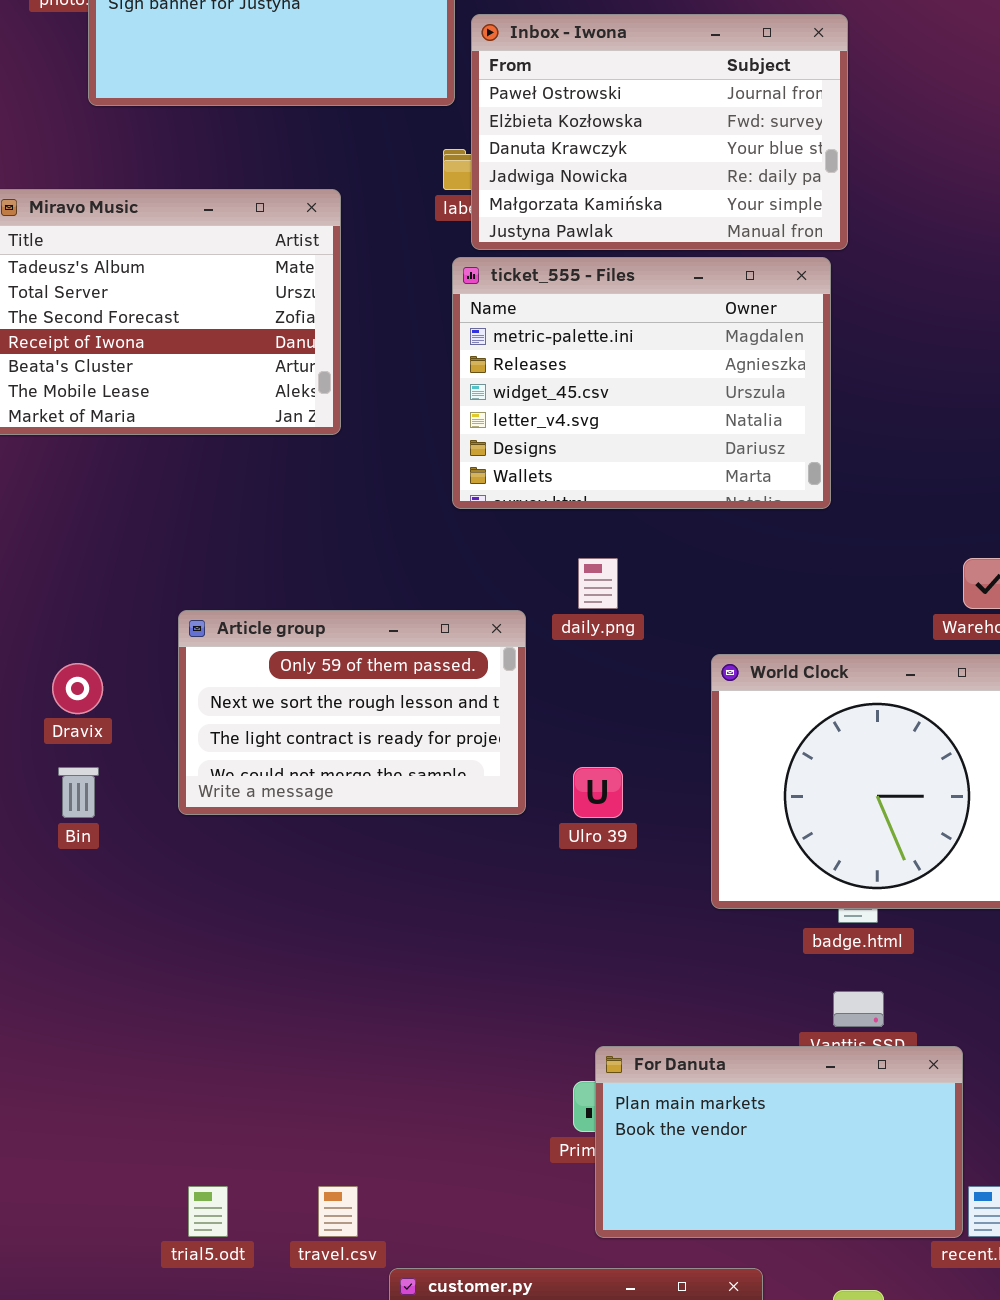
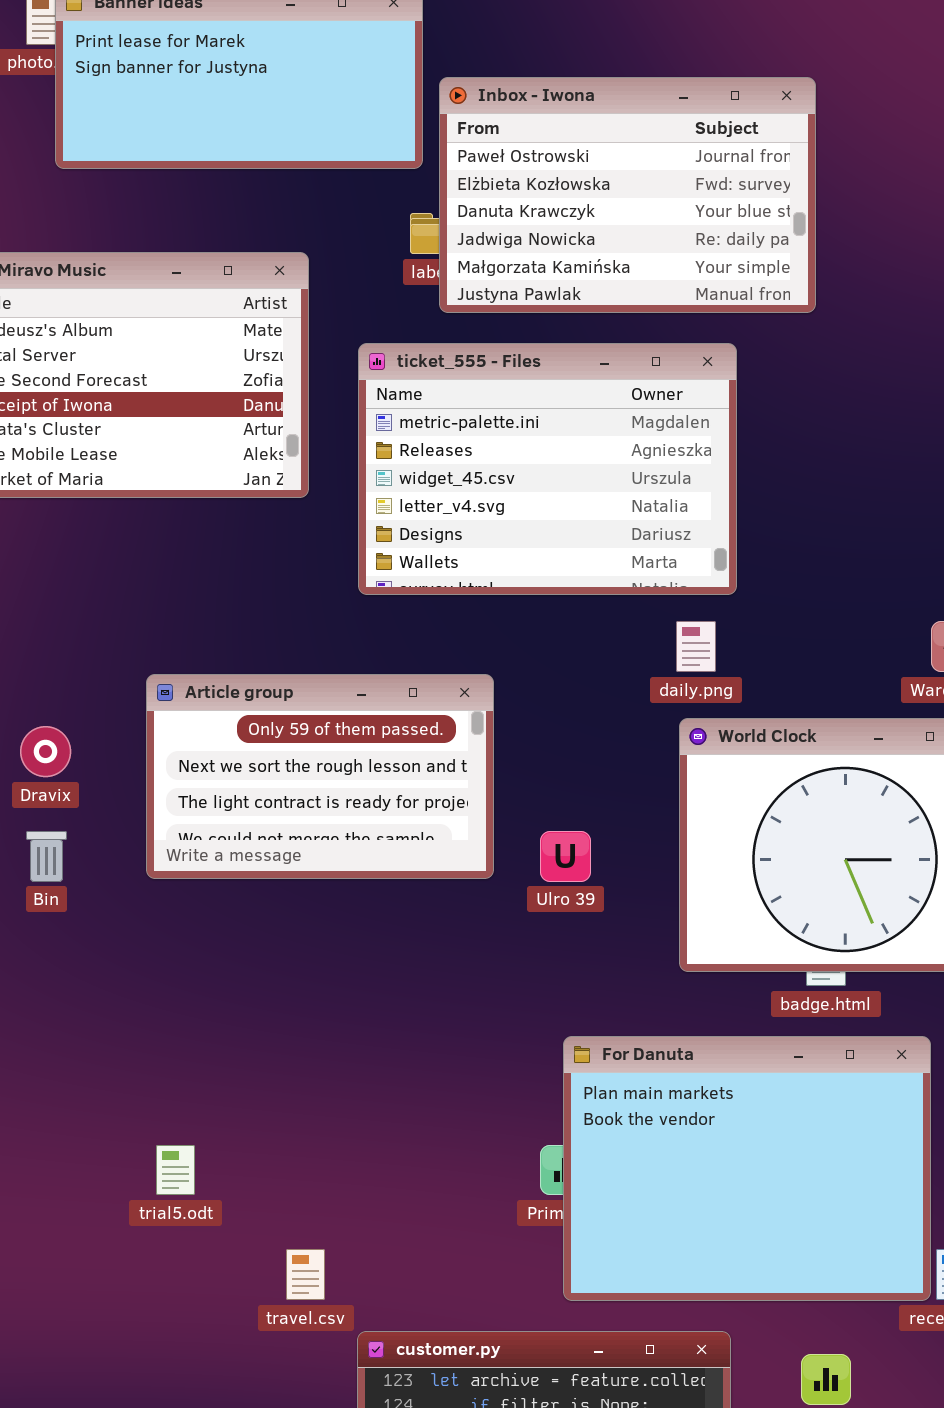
ticket_555 - Files: [452,257,831,509] -> [358,343,737,595], moved
daily.png: [578,558,618,609] -> [676,621,716,672], moved
For Danuta: [595,1046,963,1238] -> [563,1036,931,1301], resized
trial5.odt: [188,1186,228,1237] -> [156,1145,195,1195], moved

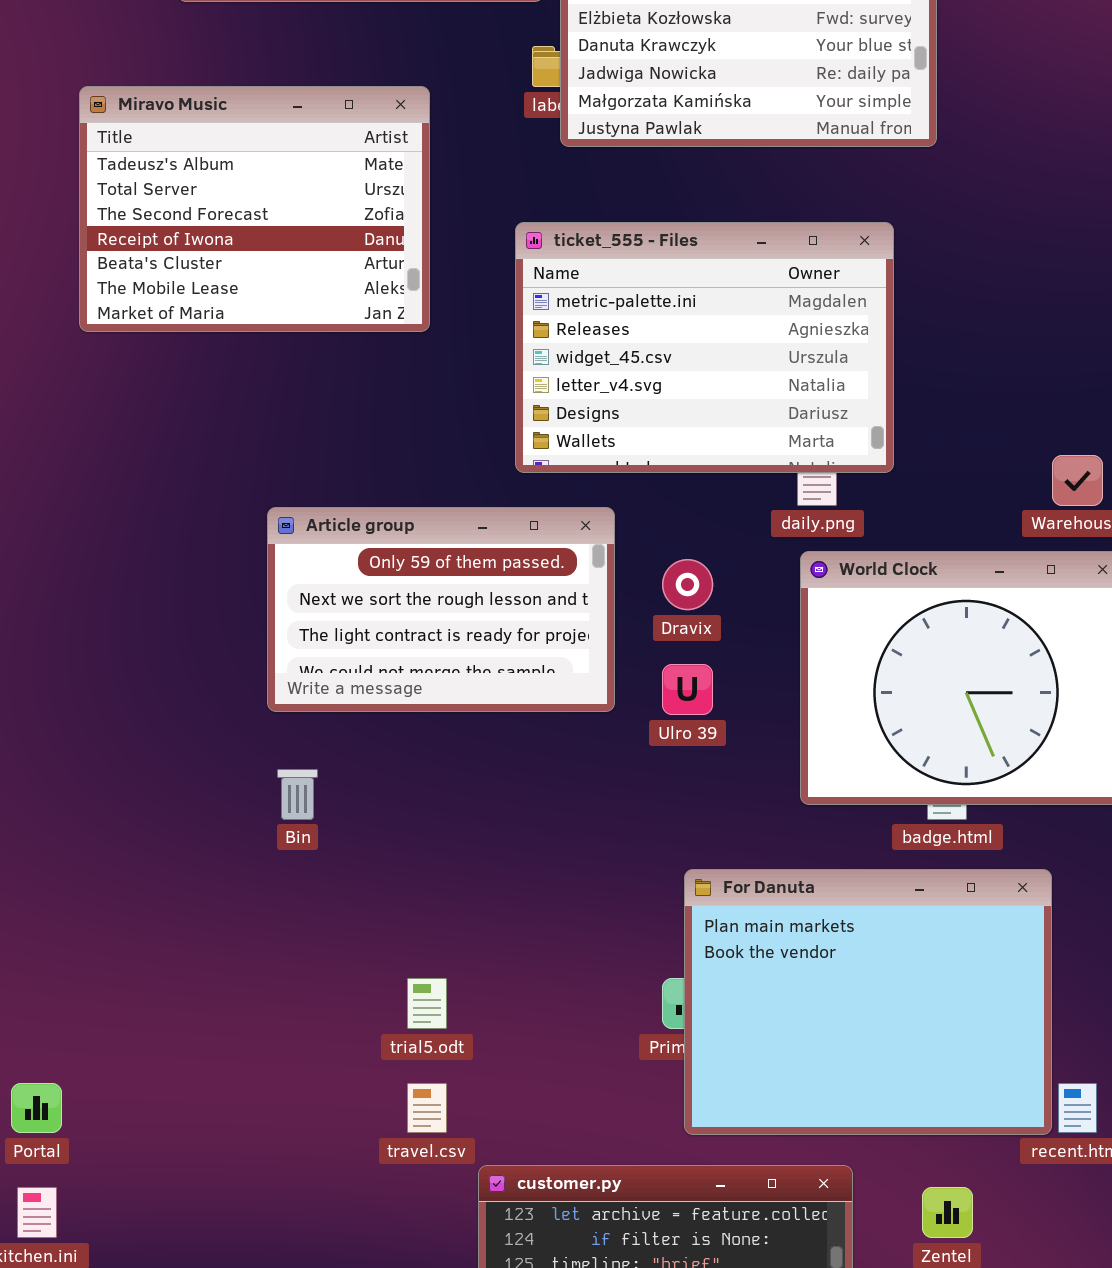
ticket_555 - Files: [358,343,737,595] -> [515,222,894,473], moved
Dravix: [20,726,71,777] -> [662,559,713,610], moved
Bin: [26,831,67,882] -> [277,769,318,820], moved
trial5.odt: [156,1145,195,1195] -> [407,978,447,1029], moved

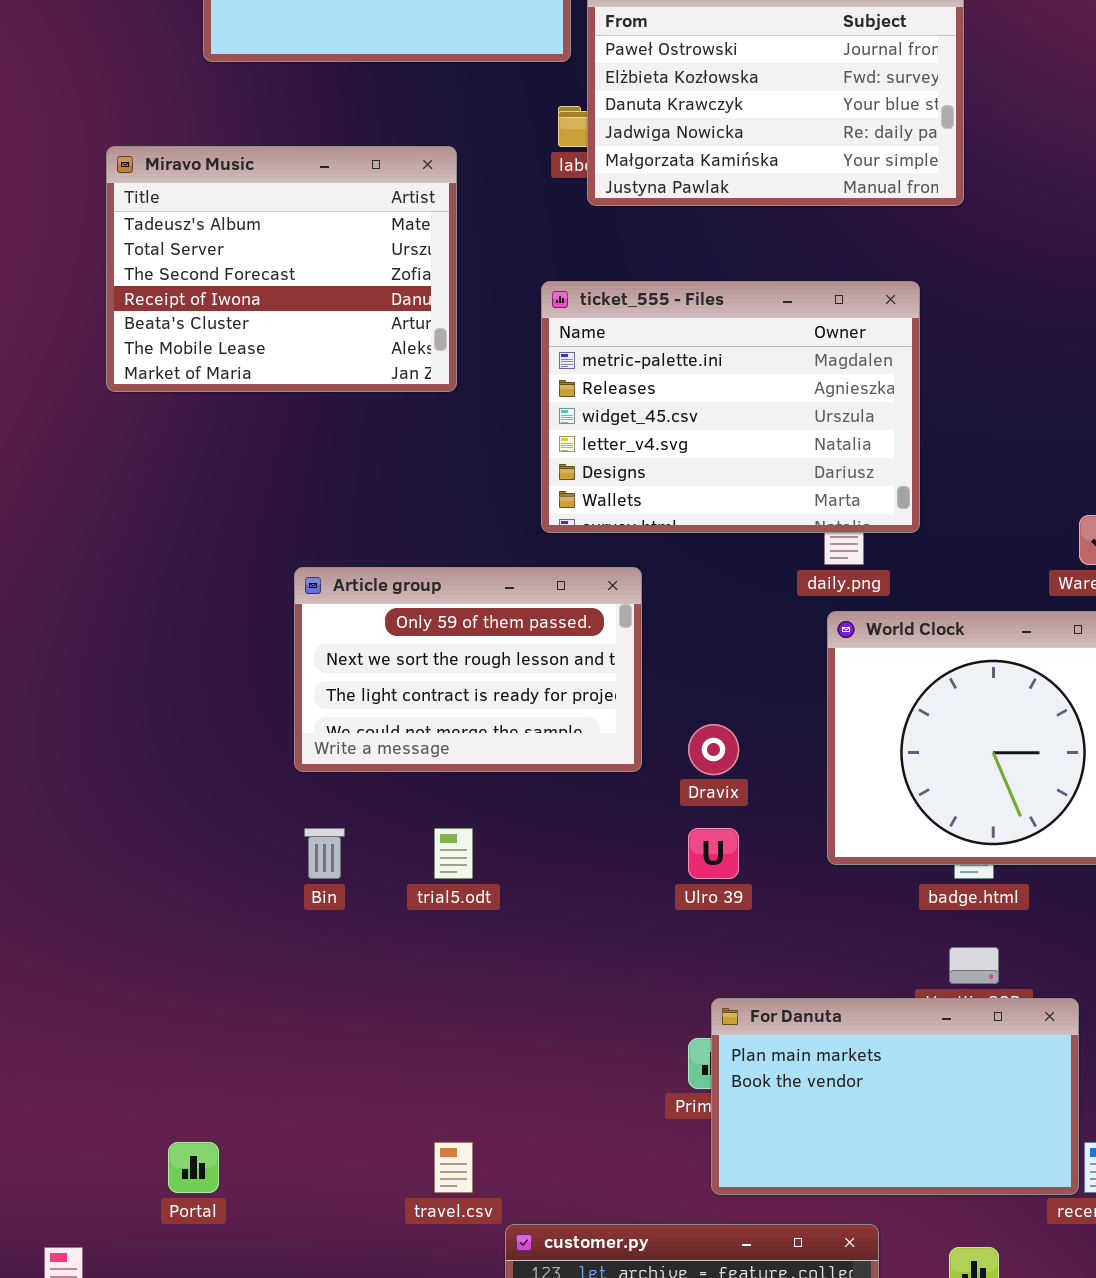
Dravix: [662,559,713,610] -> [688,724,739,775], moved
Ulro 39: [662,664,713,715] -> [688,828,739,879], moved
For Danuta: [684,869,1052,1135] -> [711,998,1079,1195], resized
trial5.odt: [407,978,447,1029] -> [434,828,473,879], moved
Portal: [11,1083,62,1133] -> [168,1142,219,1193], moved

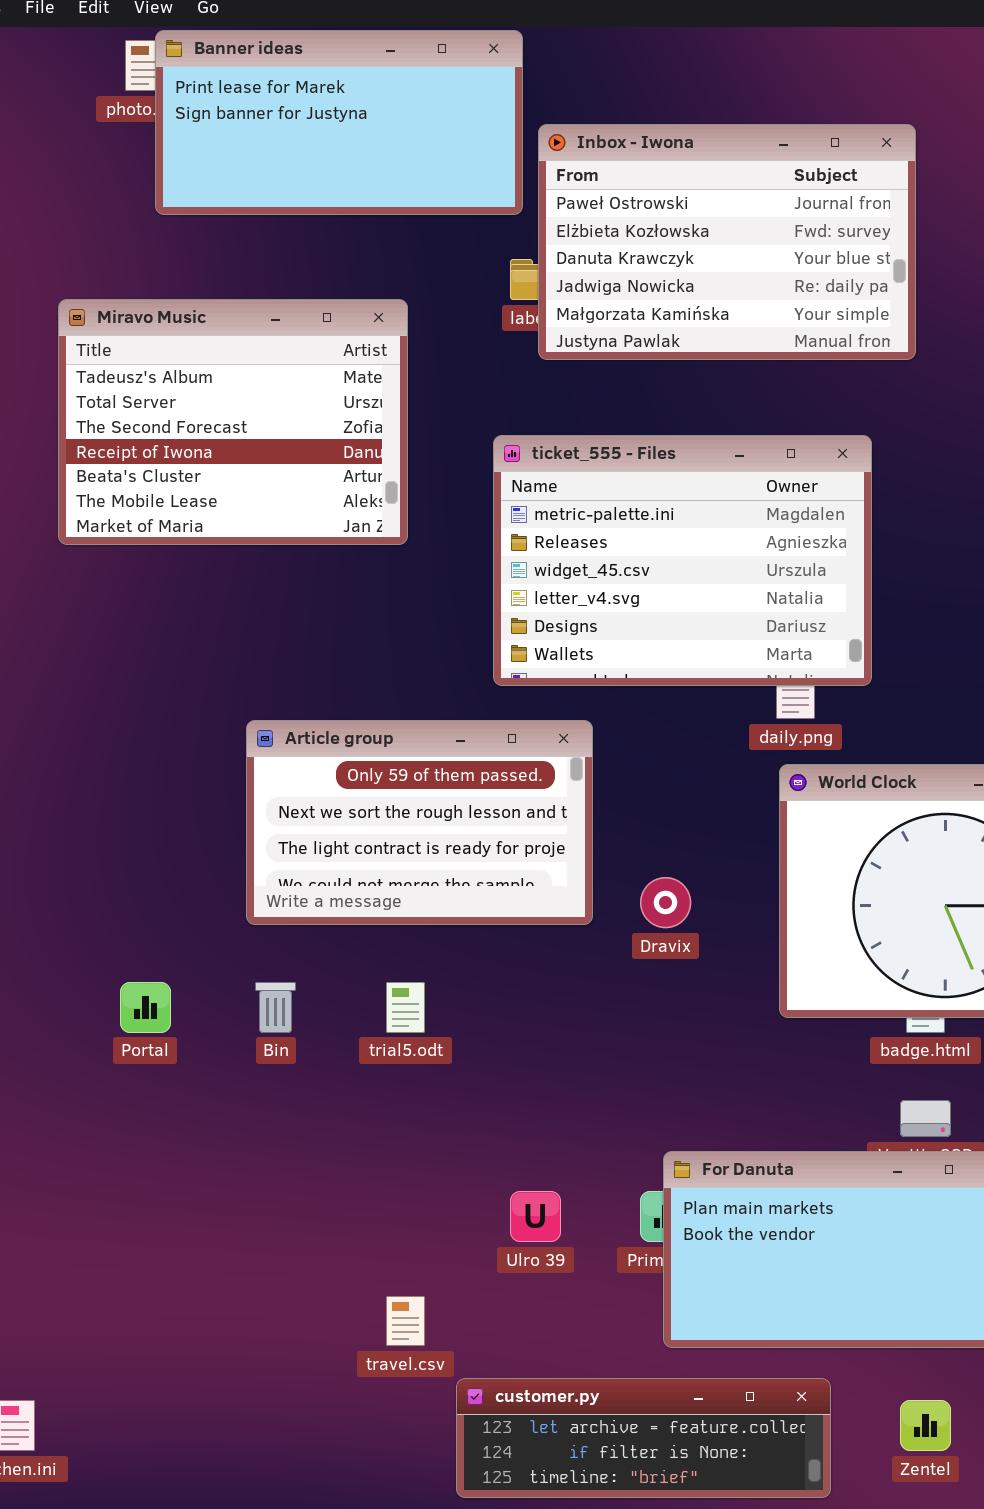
Ulro 39: [688,828,739,879] -> [510,1191,561,1242], moved
Portal: [168,1142,219,1193] -> [120,982,171,1033], moved

